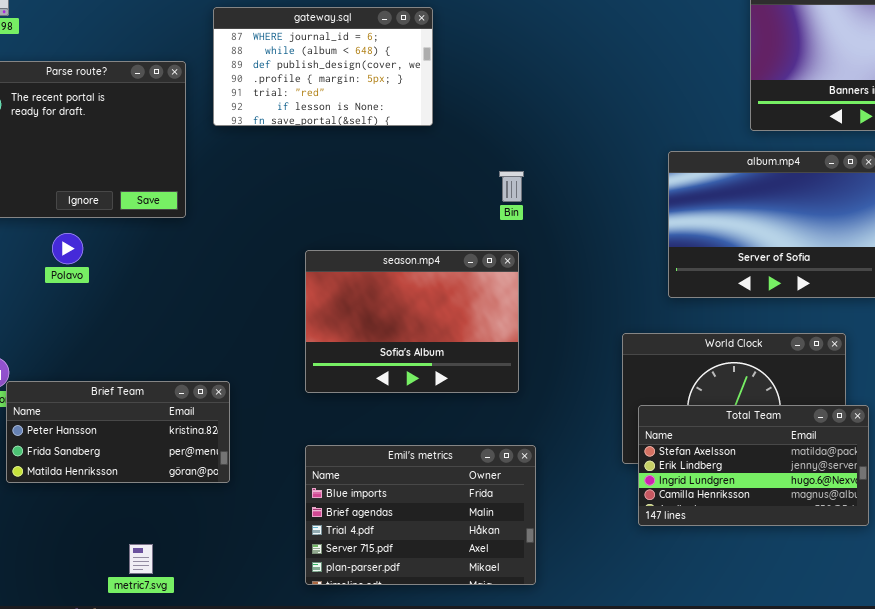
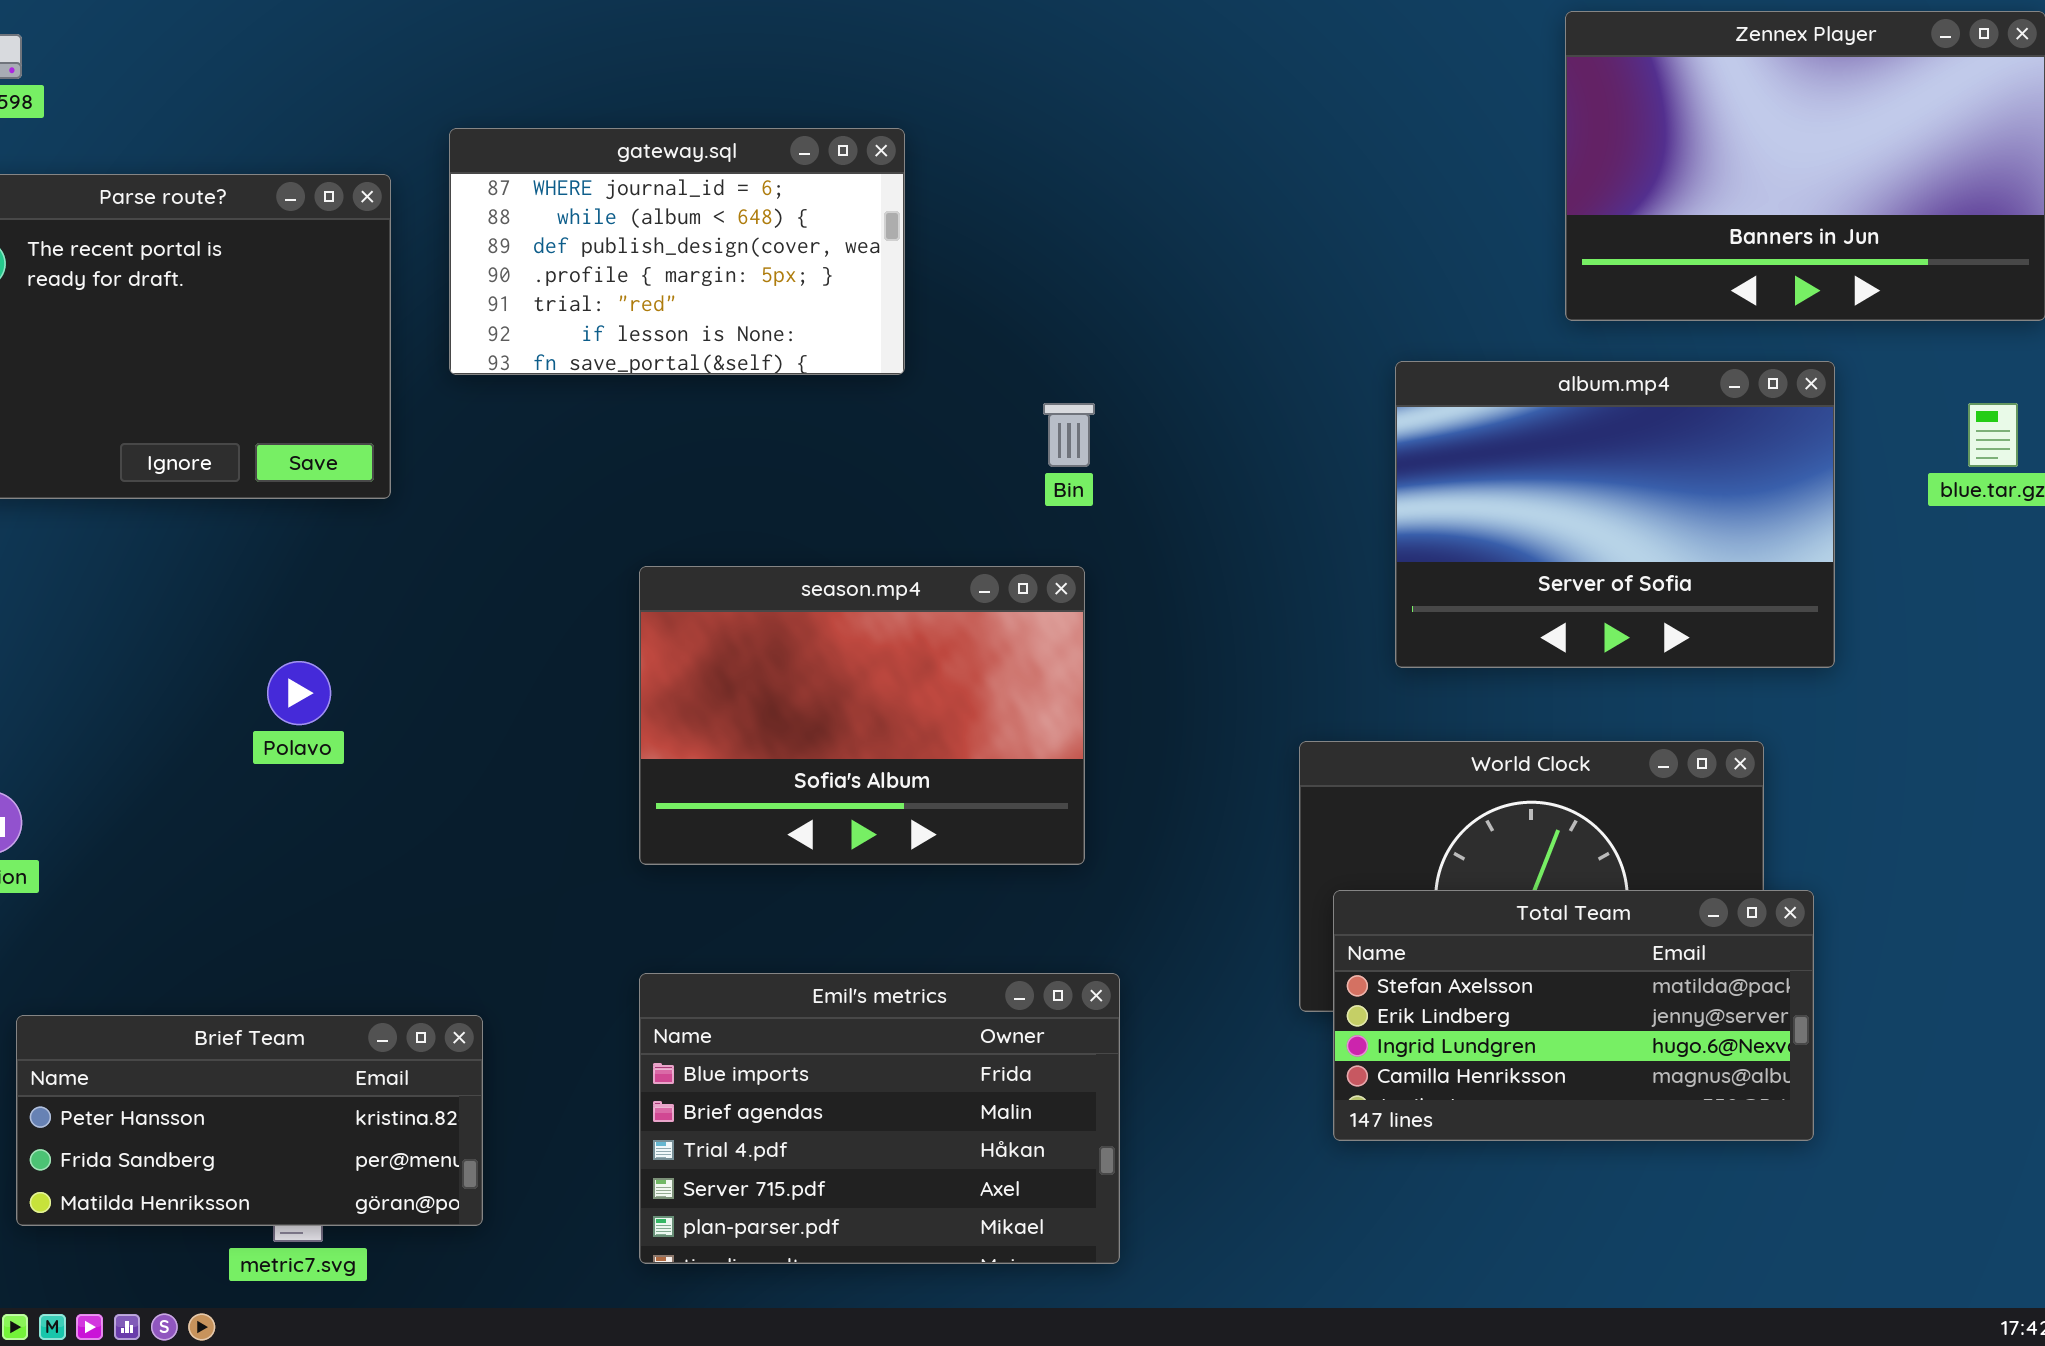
gateway.sql: [213,7,433,126] -> [449,128,905,375], moved
Polavo: [52,233,83,264] -> [267,661,331,725], moved
Brief Team: [6,381,230,483] -> [16,1015,483,1226], moved

